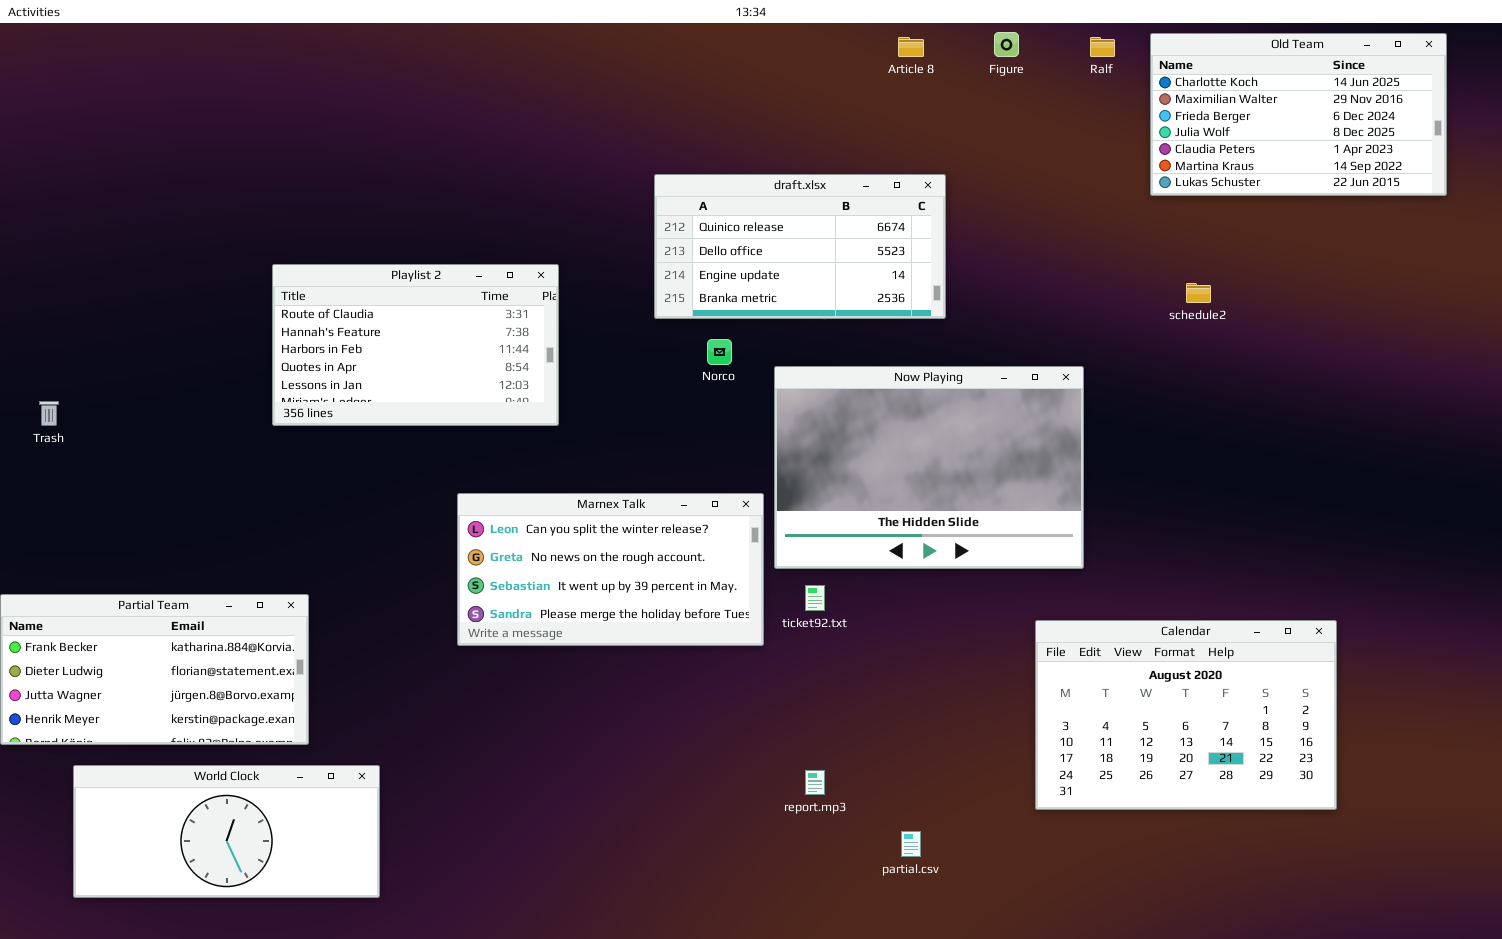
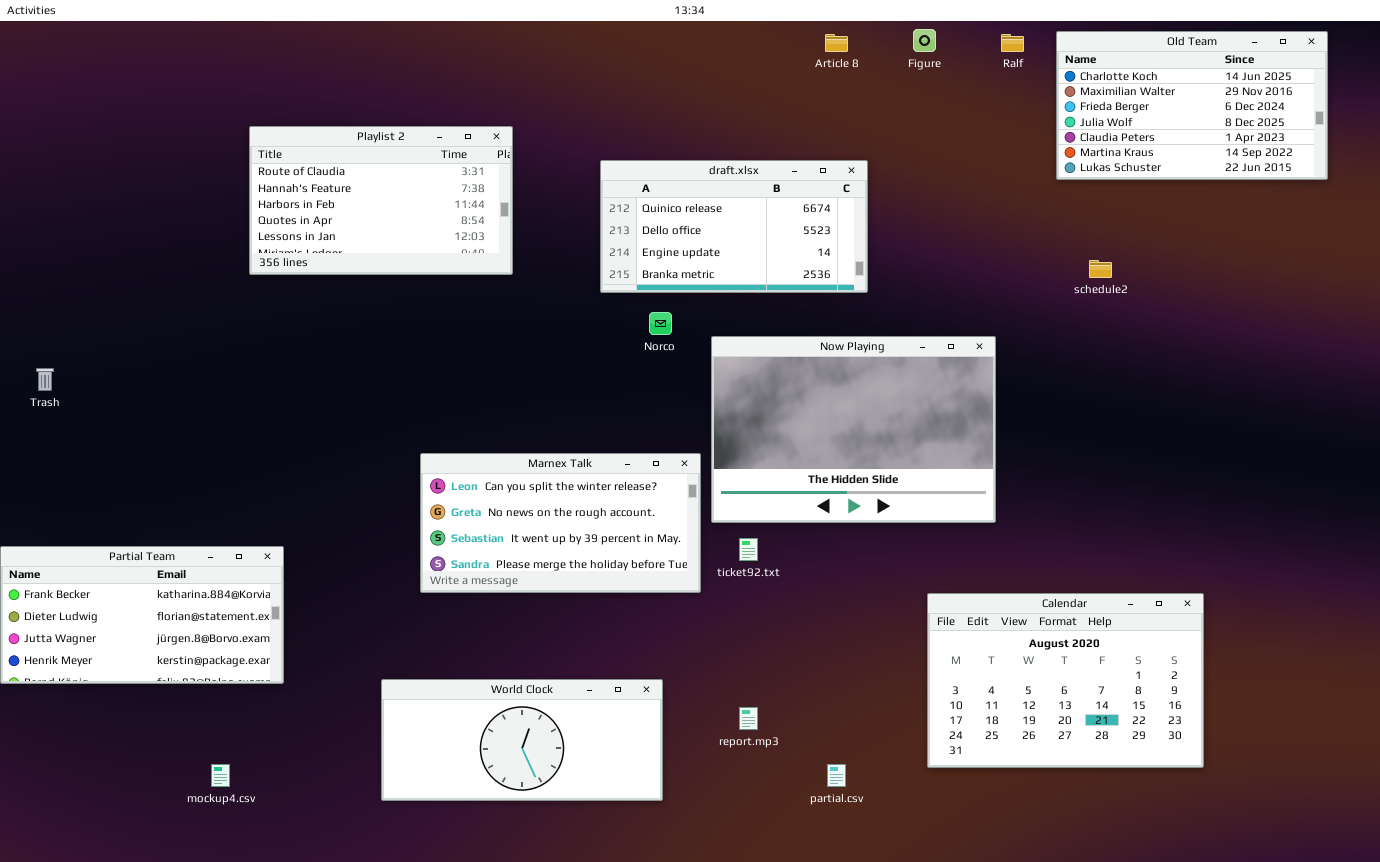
Playlist 2: [272,264,559,426] -> [249,126,513,275], moved
Calendar: [1035,620,1337,810] -> [927,593,1204,768], moved
World Clock: [73,765,380,898] -> [381,679,663,801], moved

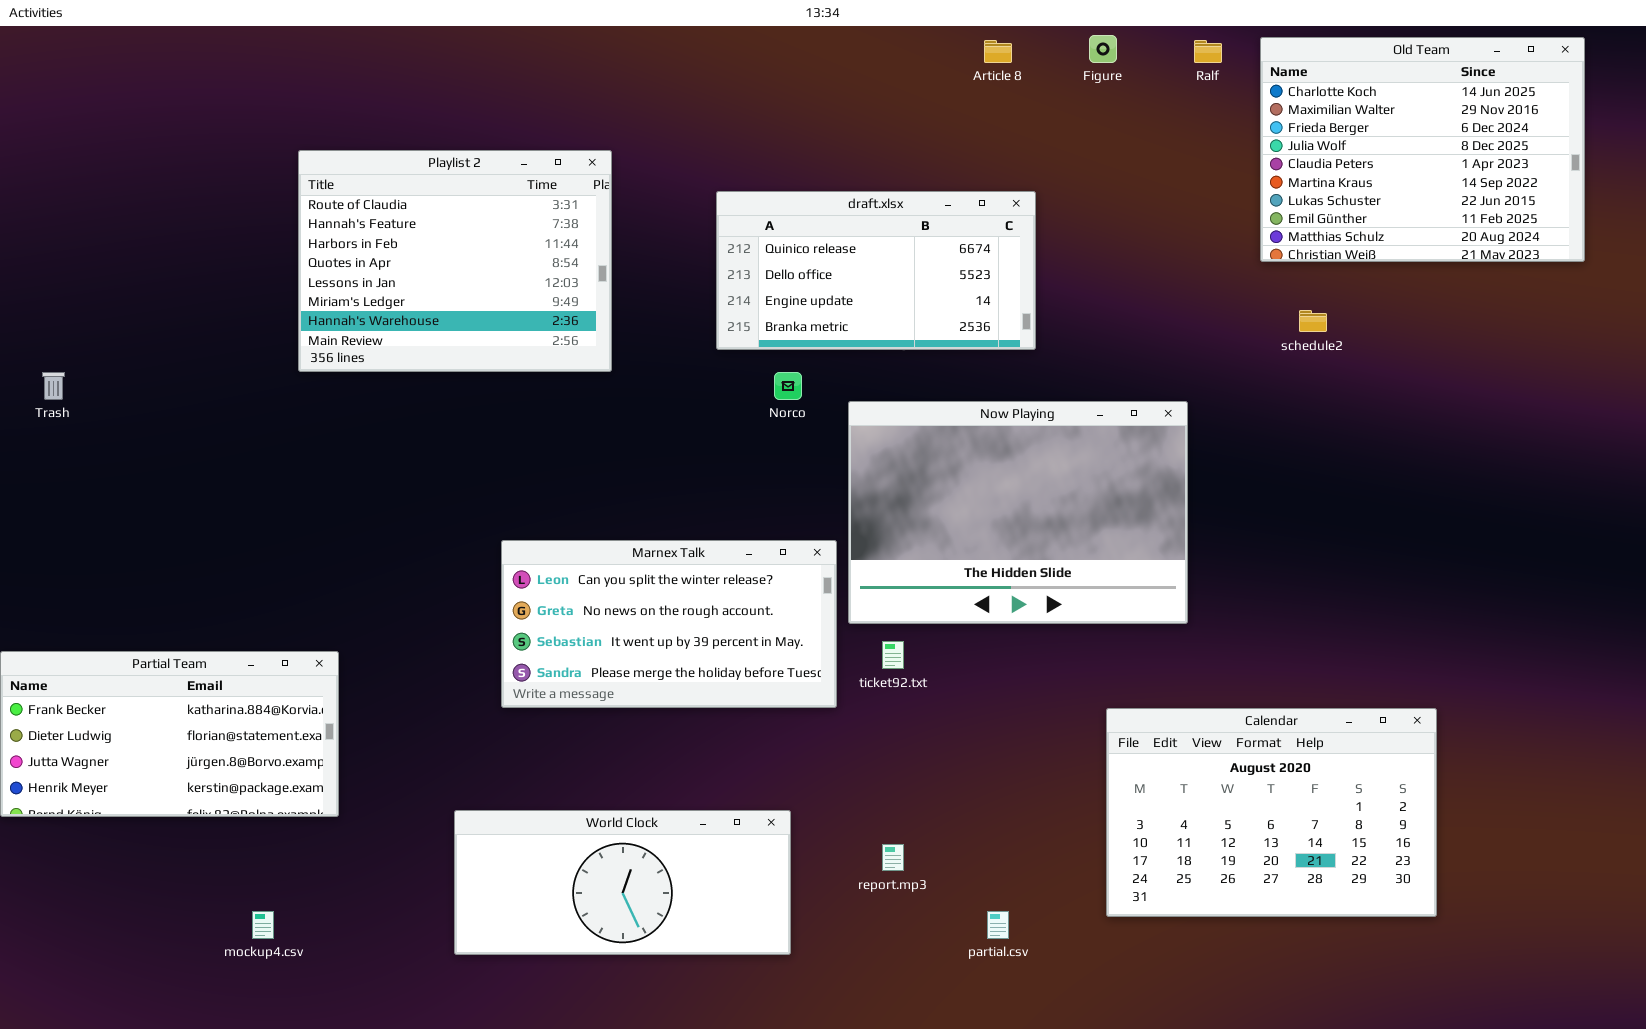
Old Team: [1056,31,1328,180] -> [1260,37,1585,262], resized
Playlist 2: [249,126,513,275] -> [298,150,612,372], resized
Trash: [36,368,54,391] -> [42,372,65,400], moved

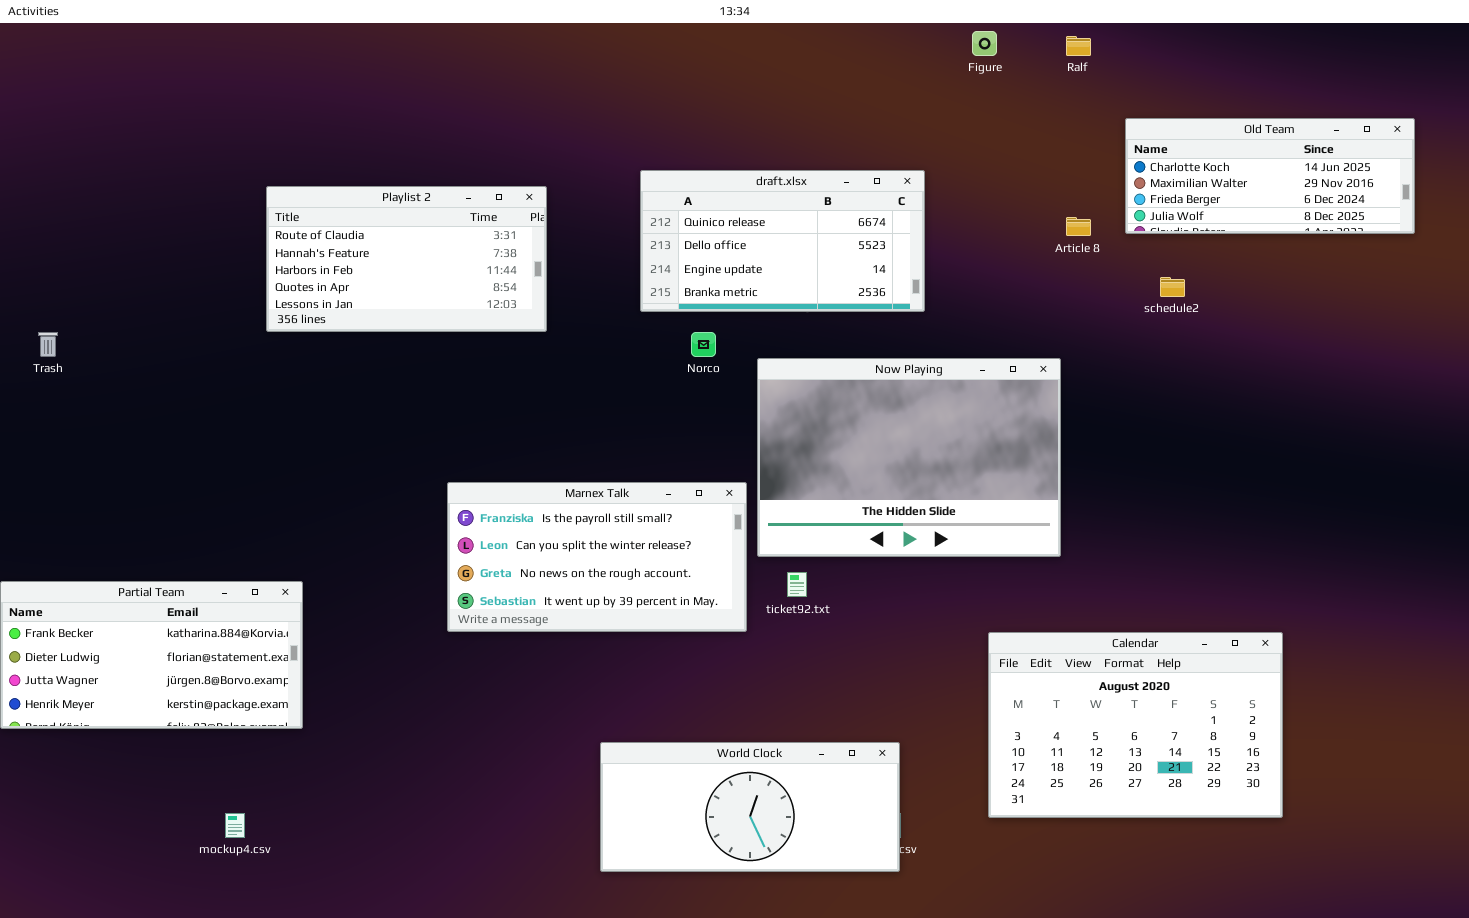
Old Team: [1260,37,1585,262] -> [1125,118,1415,234], resized
Article 8: [984,40,1012,63] -> [1066,217,1091,236], moved
Playlist 2: [298,150,612,372] -> [266,186,547,332], resized
Marnex Talk: [501,540,837,708] -> [447,482,747,632], scrolled up 1 row
World Clock: [454,810,791,955] -> [600,742,900,872], moved

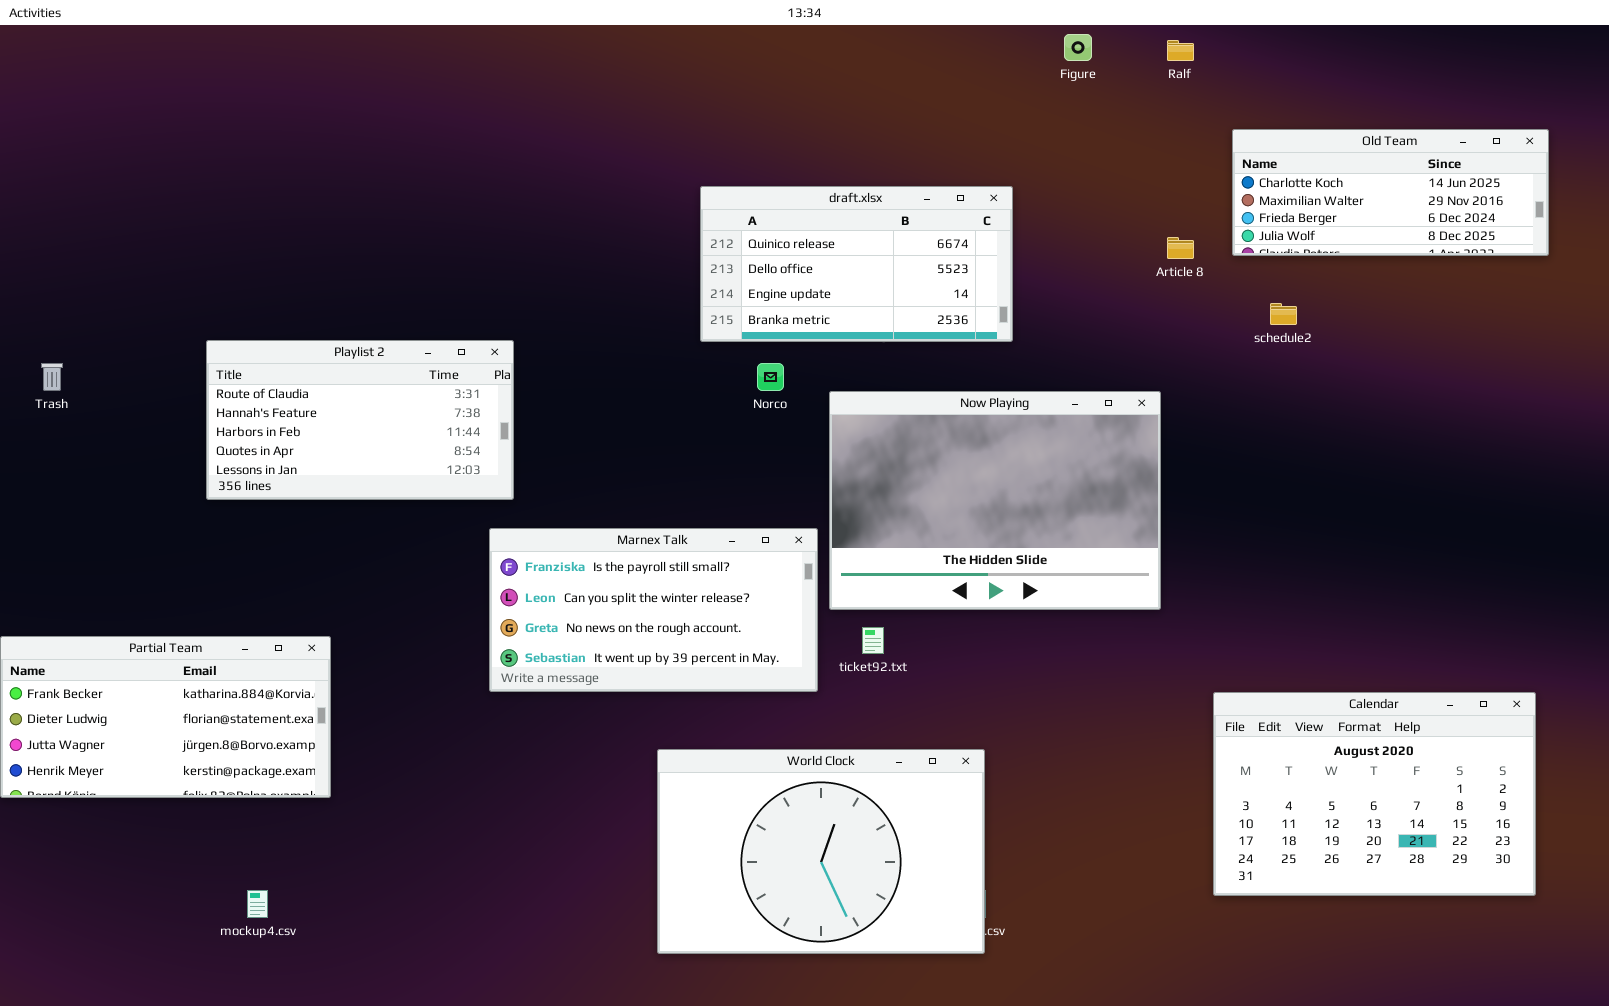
Playlist 2: [266,186,547,332] -> [206,340,514,500], moved
Calendar: [988,632,1283,818] -> [1213,692,1536,896], moved
World Clock: [600,742,900,872] -> [657,749,985,954], resized

